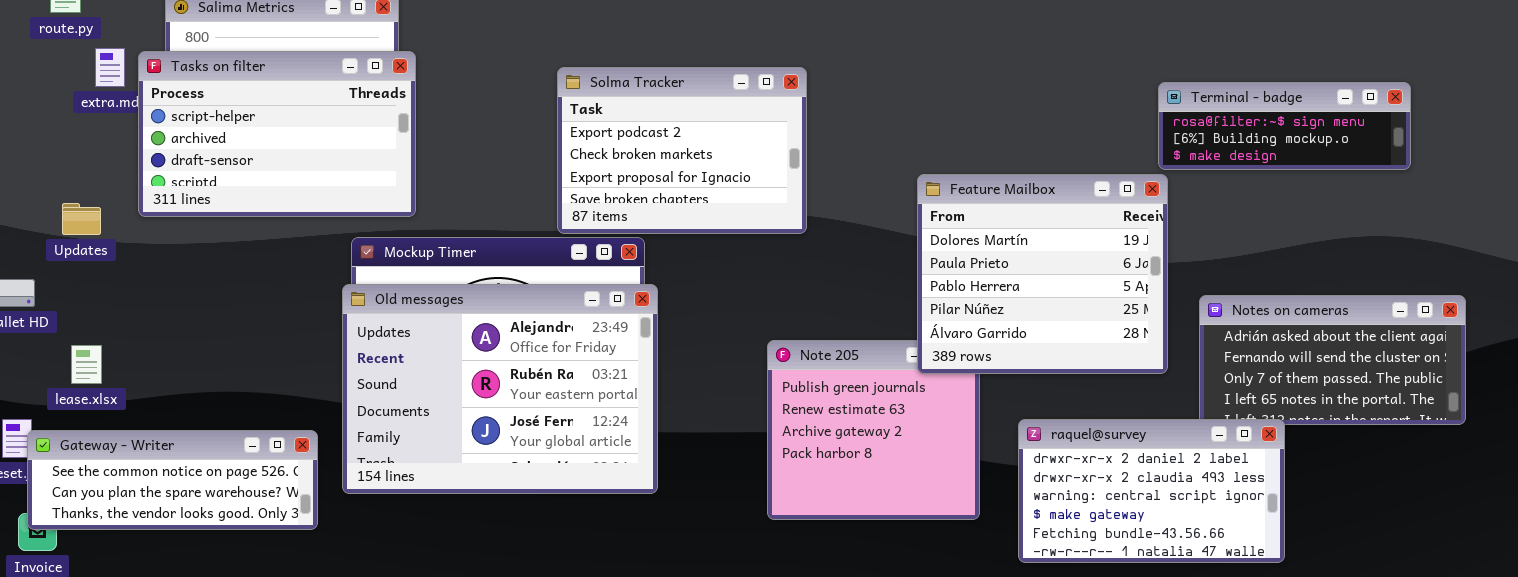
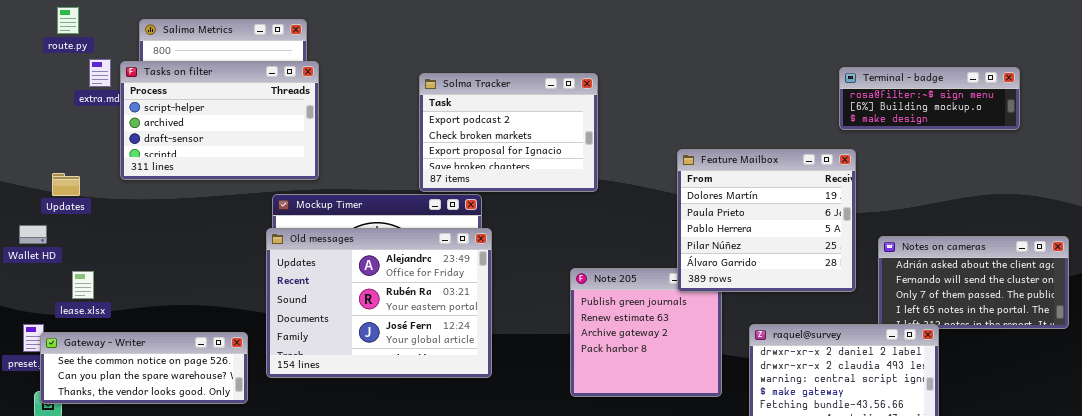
Terminal - badge: [1158,82,1411,170] -> [839,67,1020,130], moved
Updates: [62,203,101,235] -> [52,173,80,196], moved

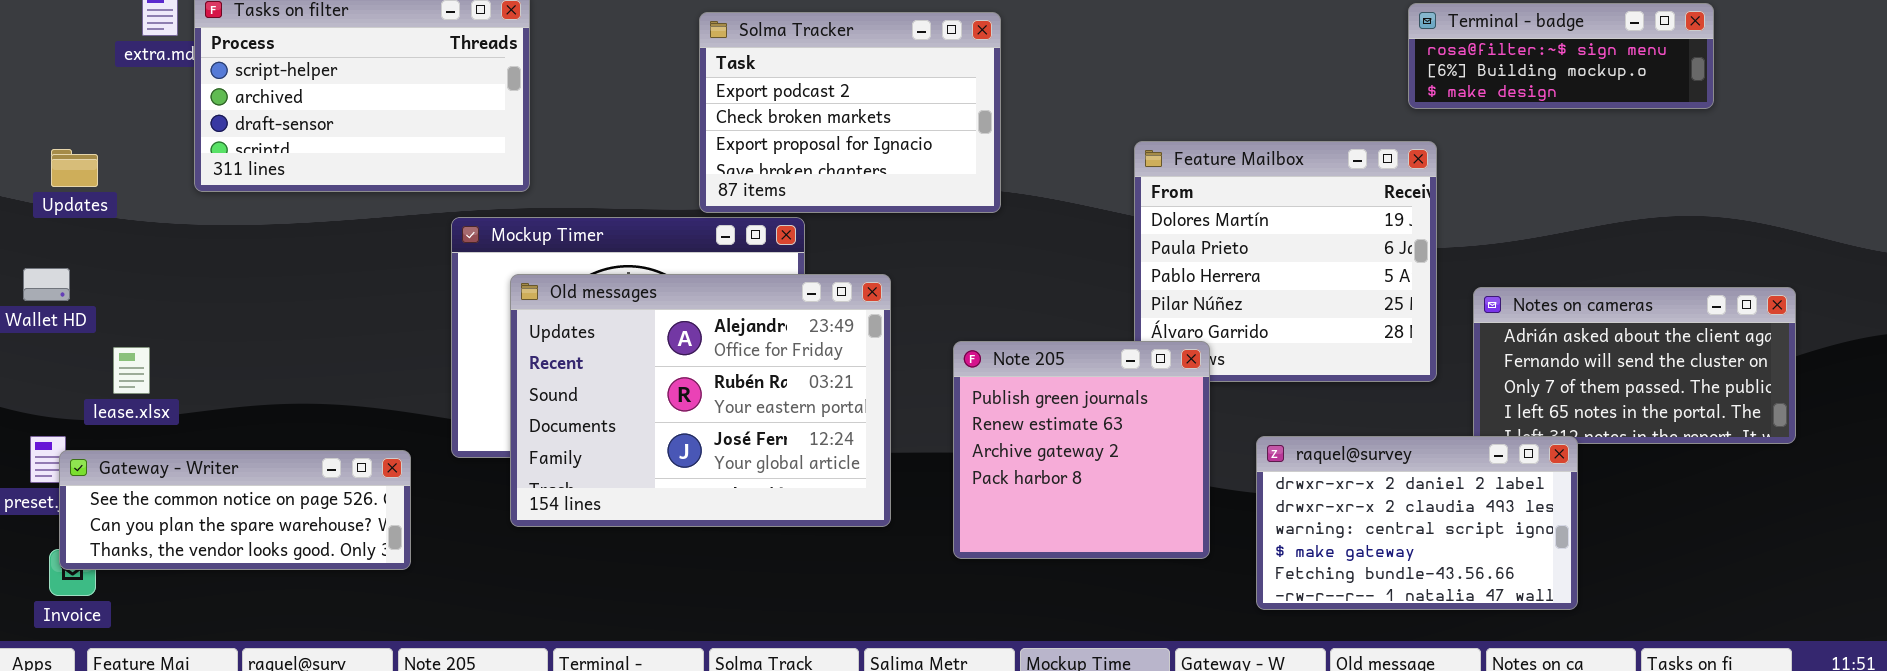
Updates: [52,173,80,196] -> [51,149,98,187], moved
Old messages: [266,228,492,378] -> [510,274,891,527], moved
Note 205: [570,268,722,397] -> [953,341,1210,559], raised

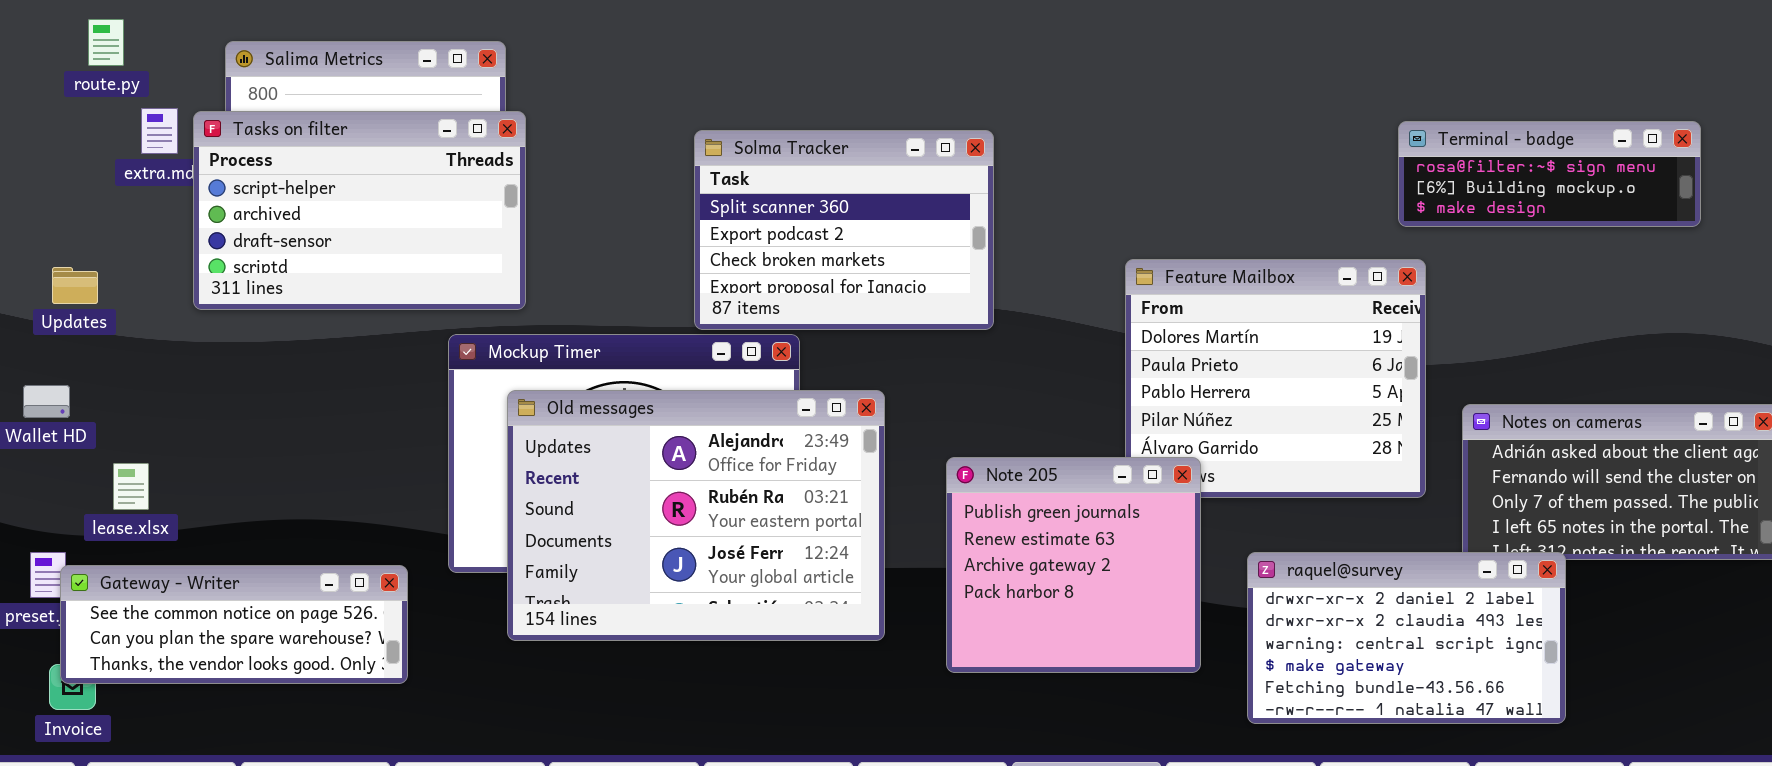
Solma Tracker: [699,12,1001,213] -> [694,130,994,330], scrolled up 1 row

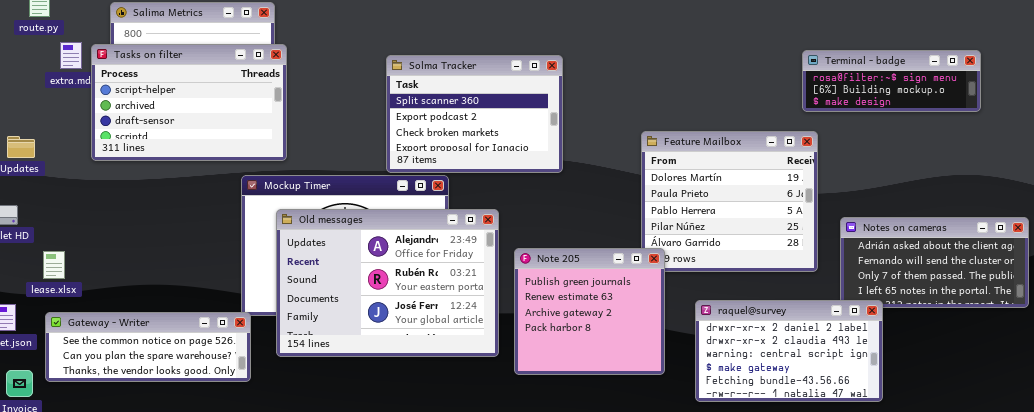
Note 205: [946,457,1201,673] -> [514,248,665,375], moved
raquel@survey: [1247,552,1566,724] -> [695,300,883,402], moved
Gateway - Writer: [60,565,408,684] -> [45,312,251,382], moved

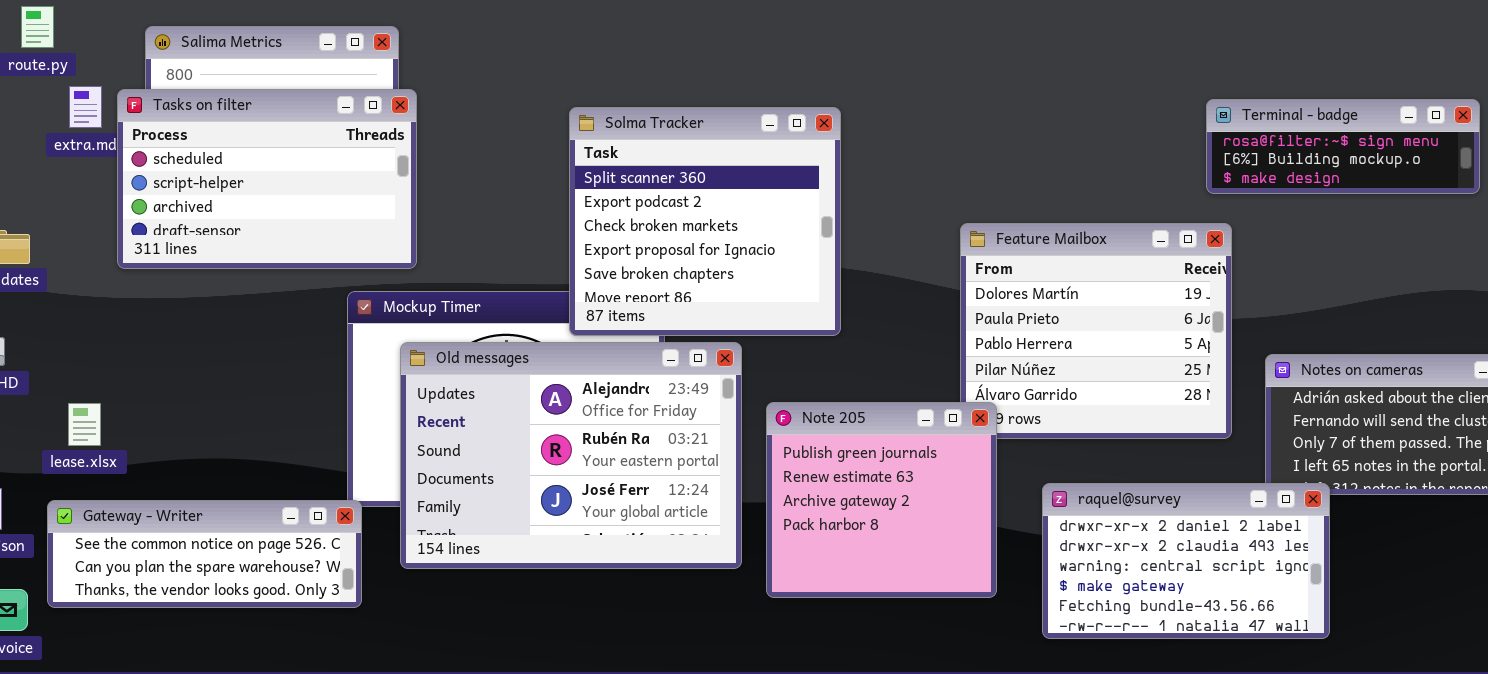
Tasks on filter: [91,44,287,161] -> [117,89,417,269], scrolled up 1 row
Solma Tracker: [386,55,563,173] -> [569,107,841,336], resized
lease.xlsx: [43,251,65,279] -> [68,403,101,446], moved

